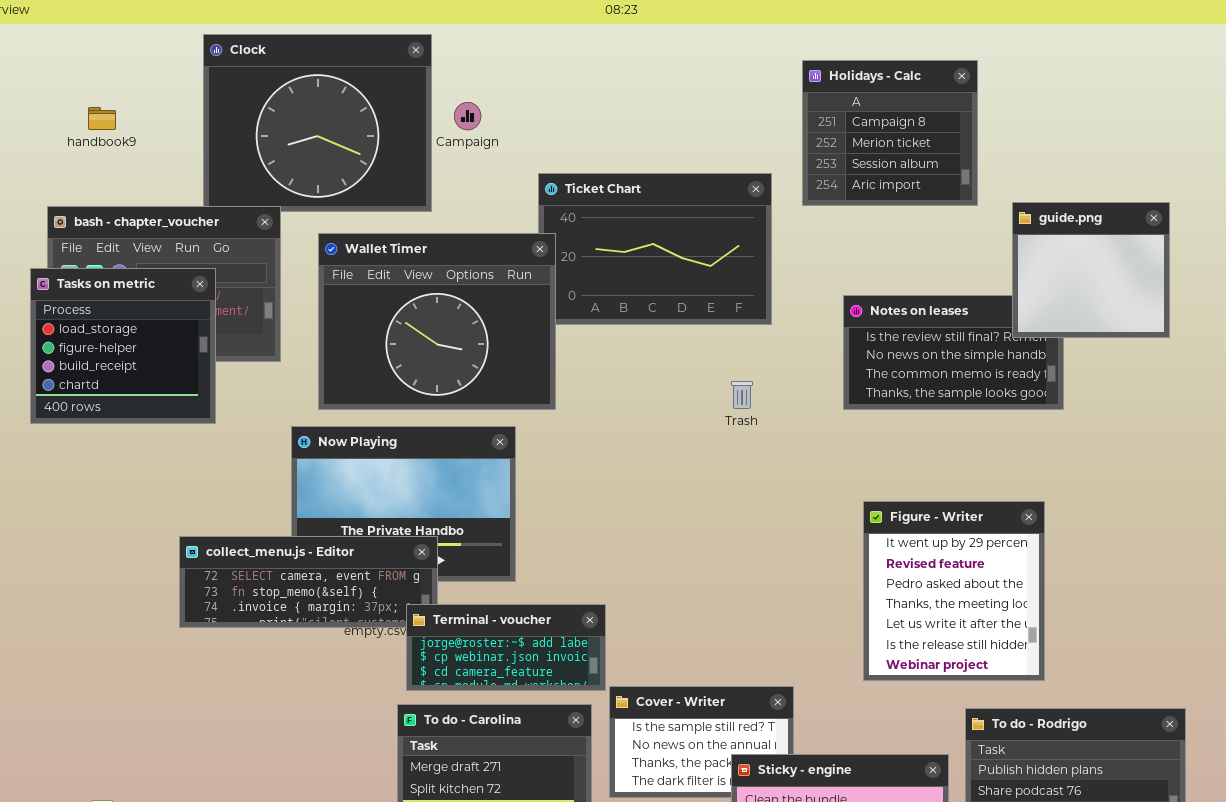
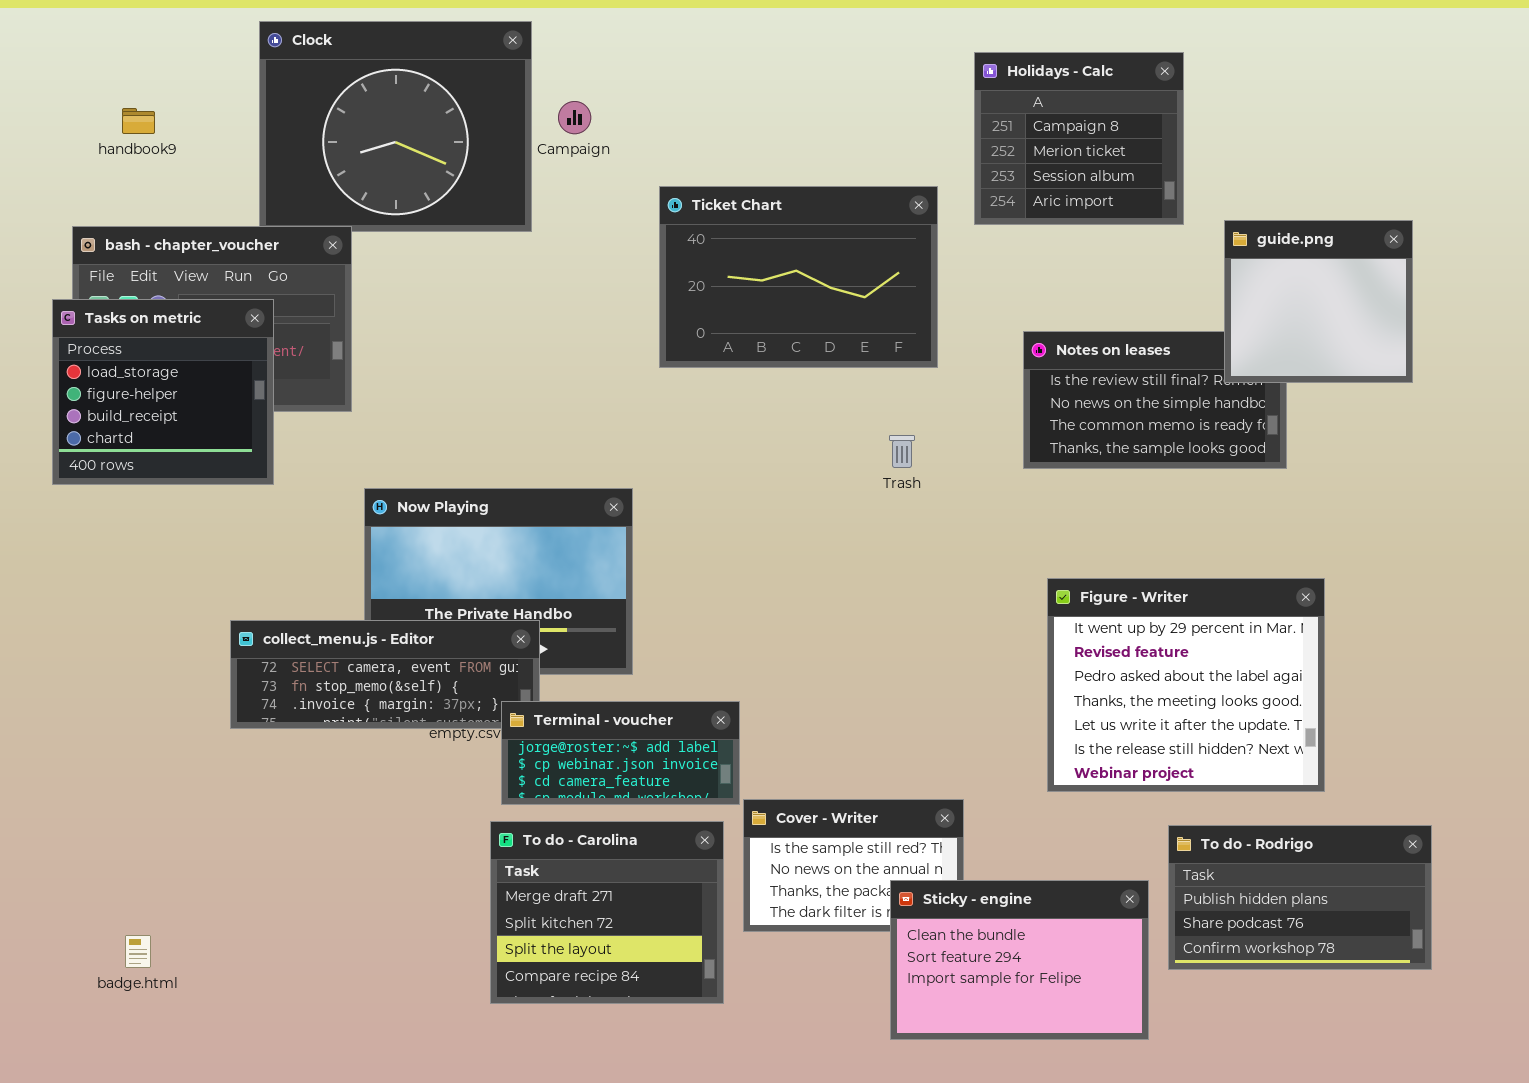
Wallet Timer: [318,233,556,410] -> none, closed
Figure - Writer: [863,501,1045,681] -> [1047,578,1325,792], resized

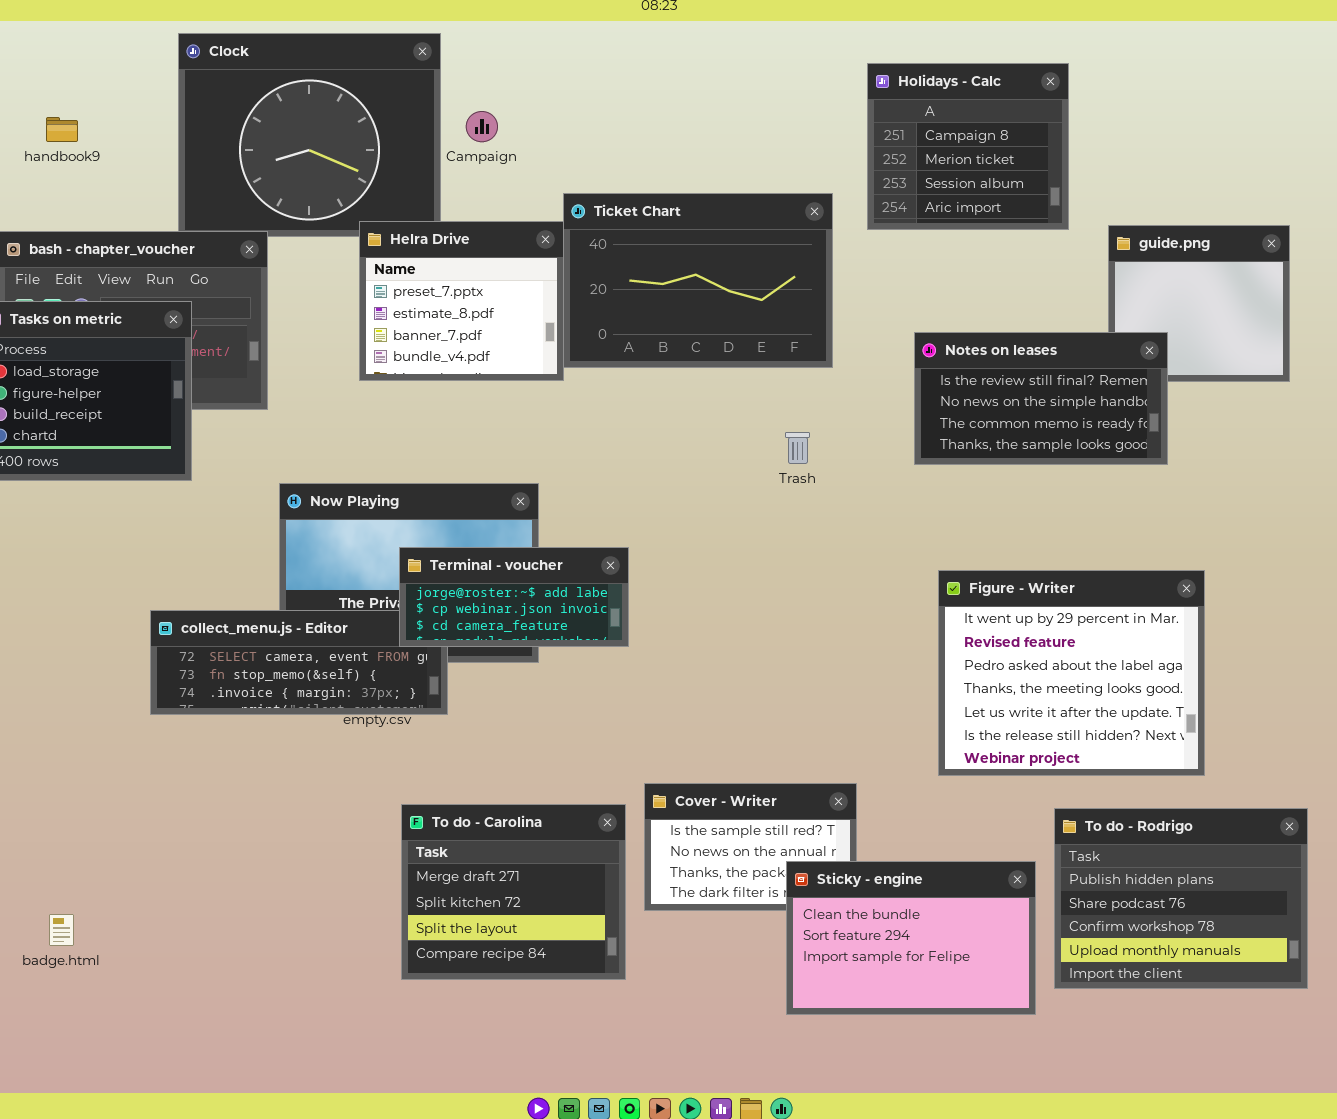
Helra Drive: none -> [359,221,564,381], opened
Notes on leases: [1023,331,1287,469] -> [914,332,1168,465], raised
Terminal - voucher: [501,701,740,805] -> [399,547,629,647], moved
To do - Rodrigo: [1168,825,1432,970] -> [1054,808,1308,989], resized

